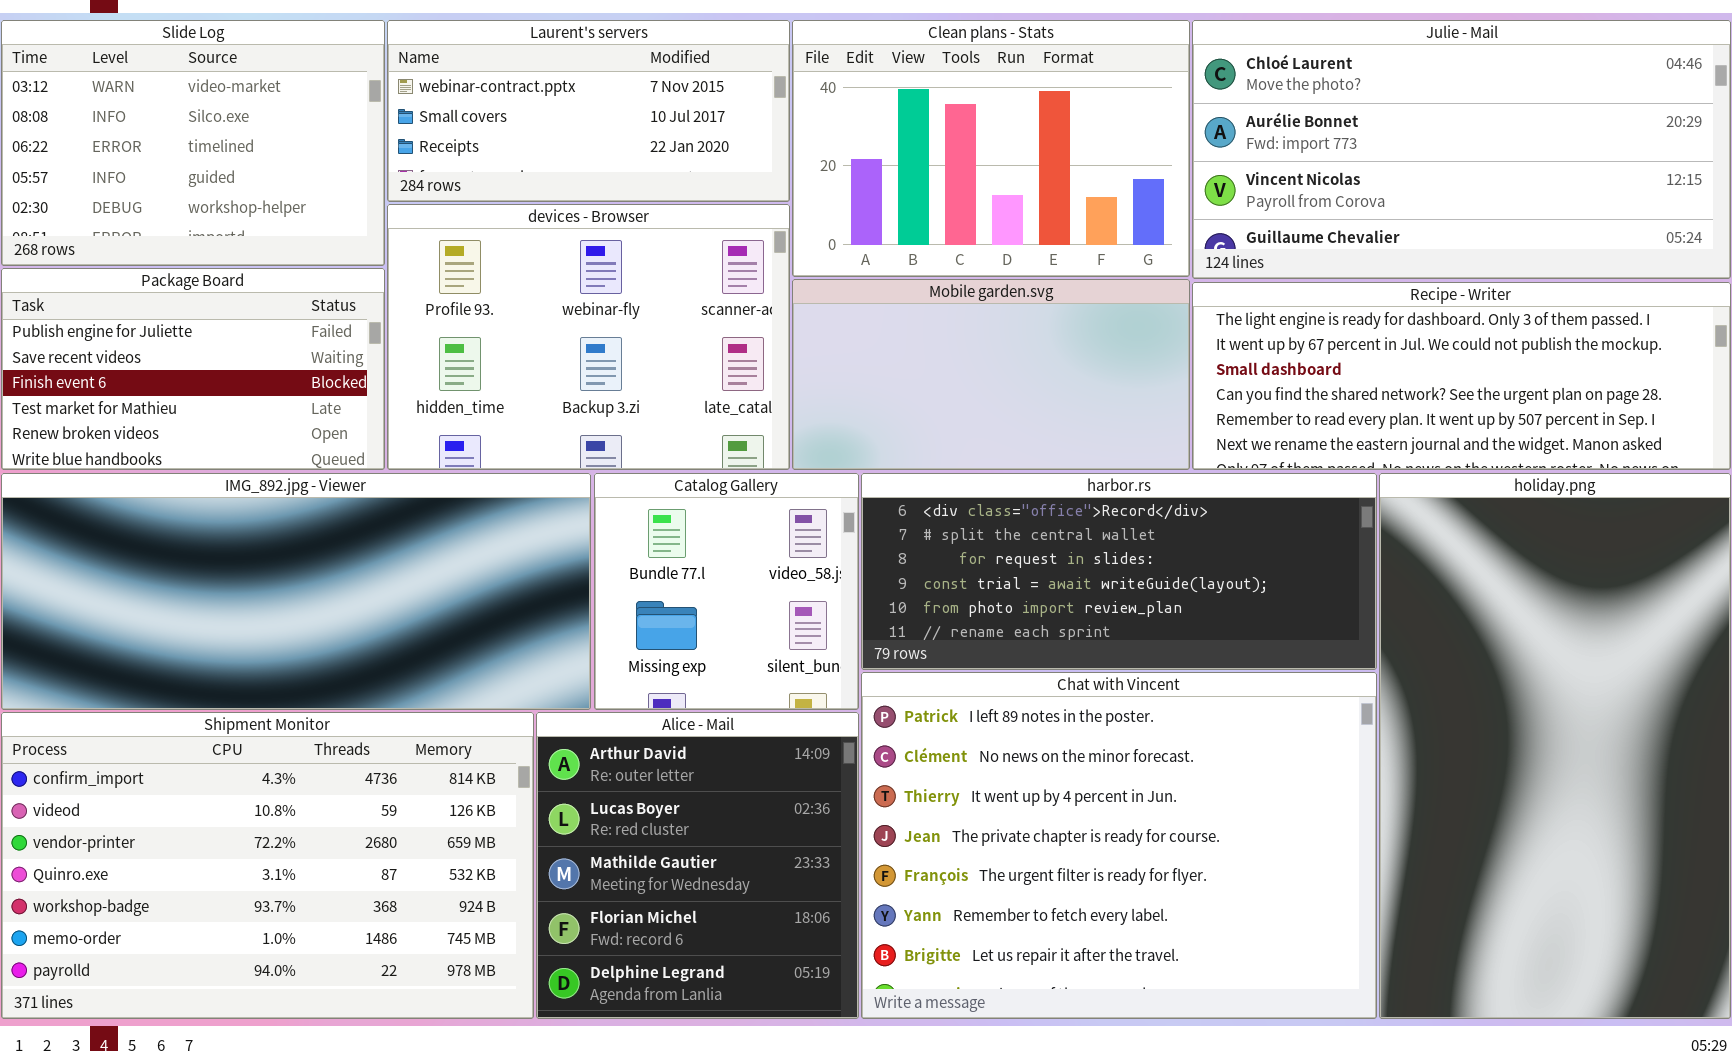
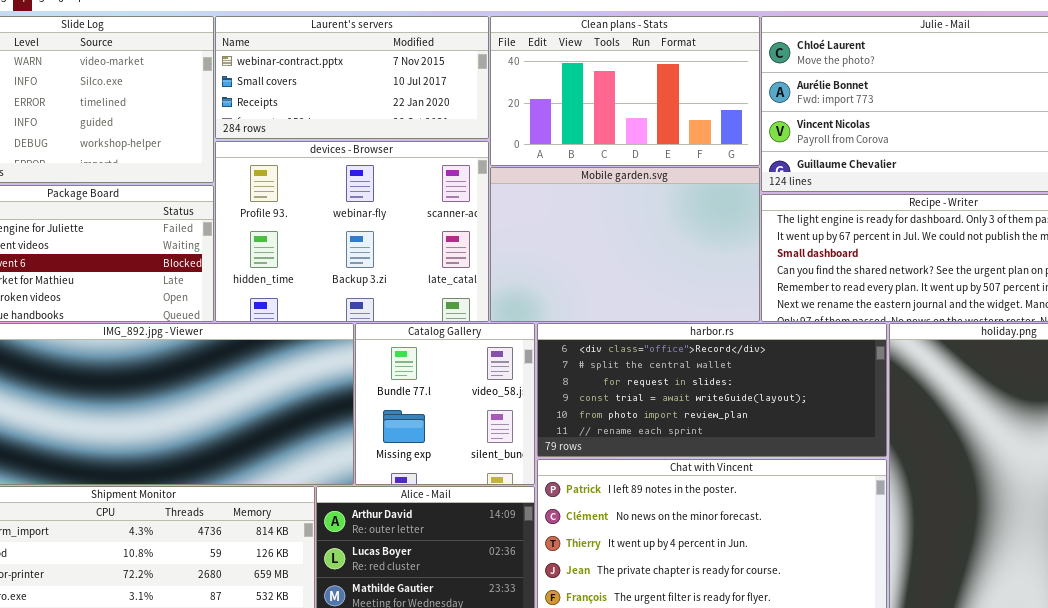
Clean plans - Stats: [792,20,1190,277] -> [490,16,760,166], resized
Mobile garden.svg: [792,279,1190,470] -> [490,167,760,322], resized

